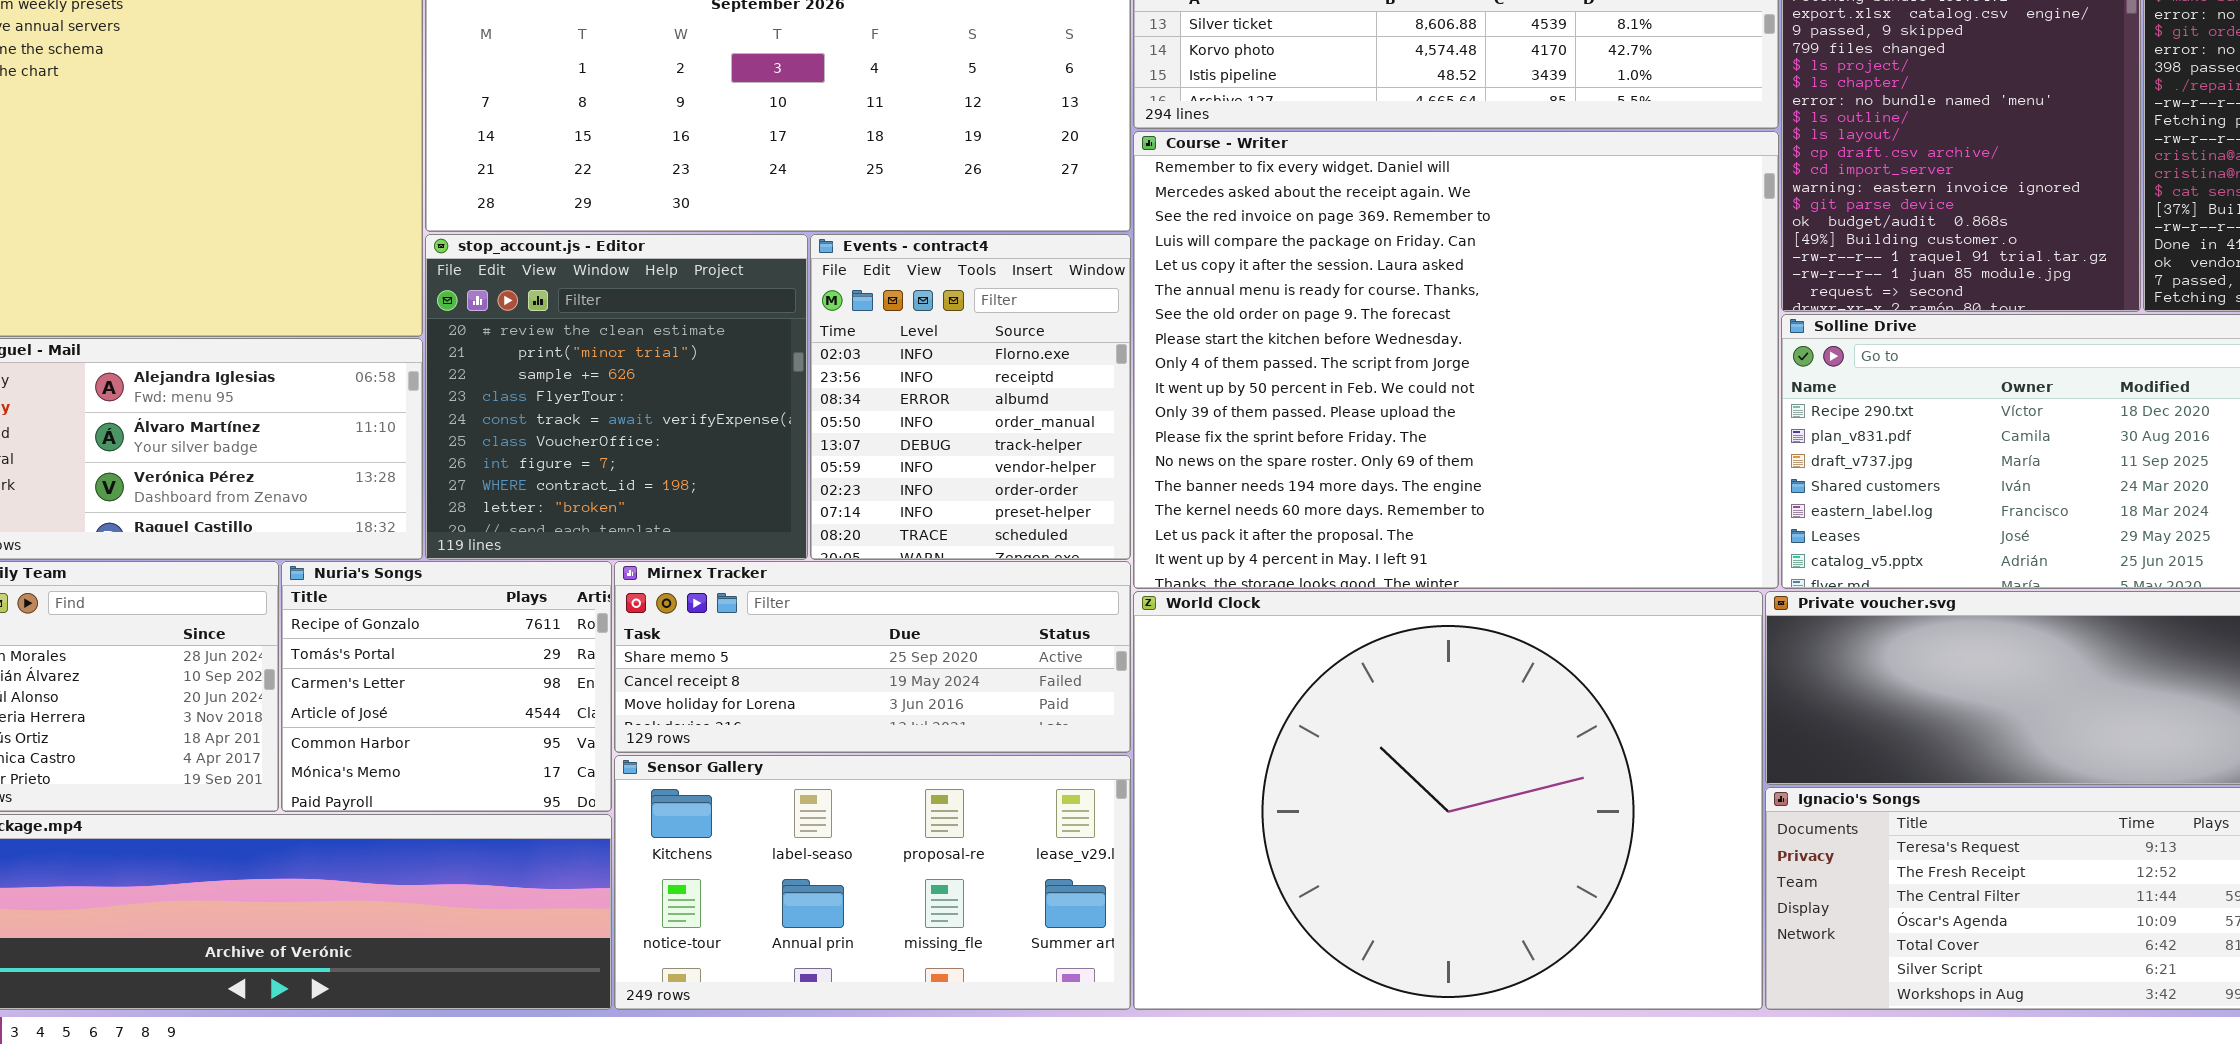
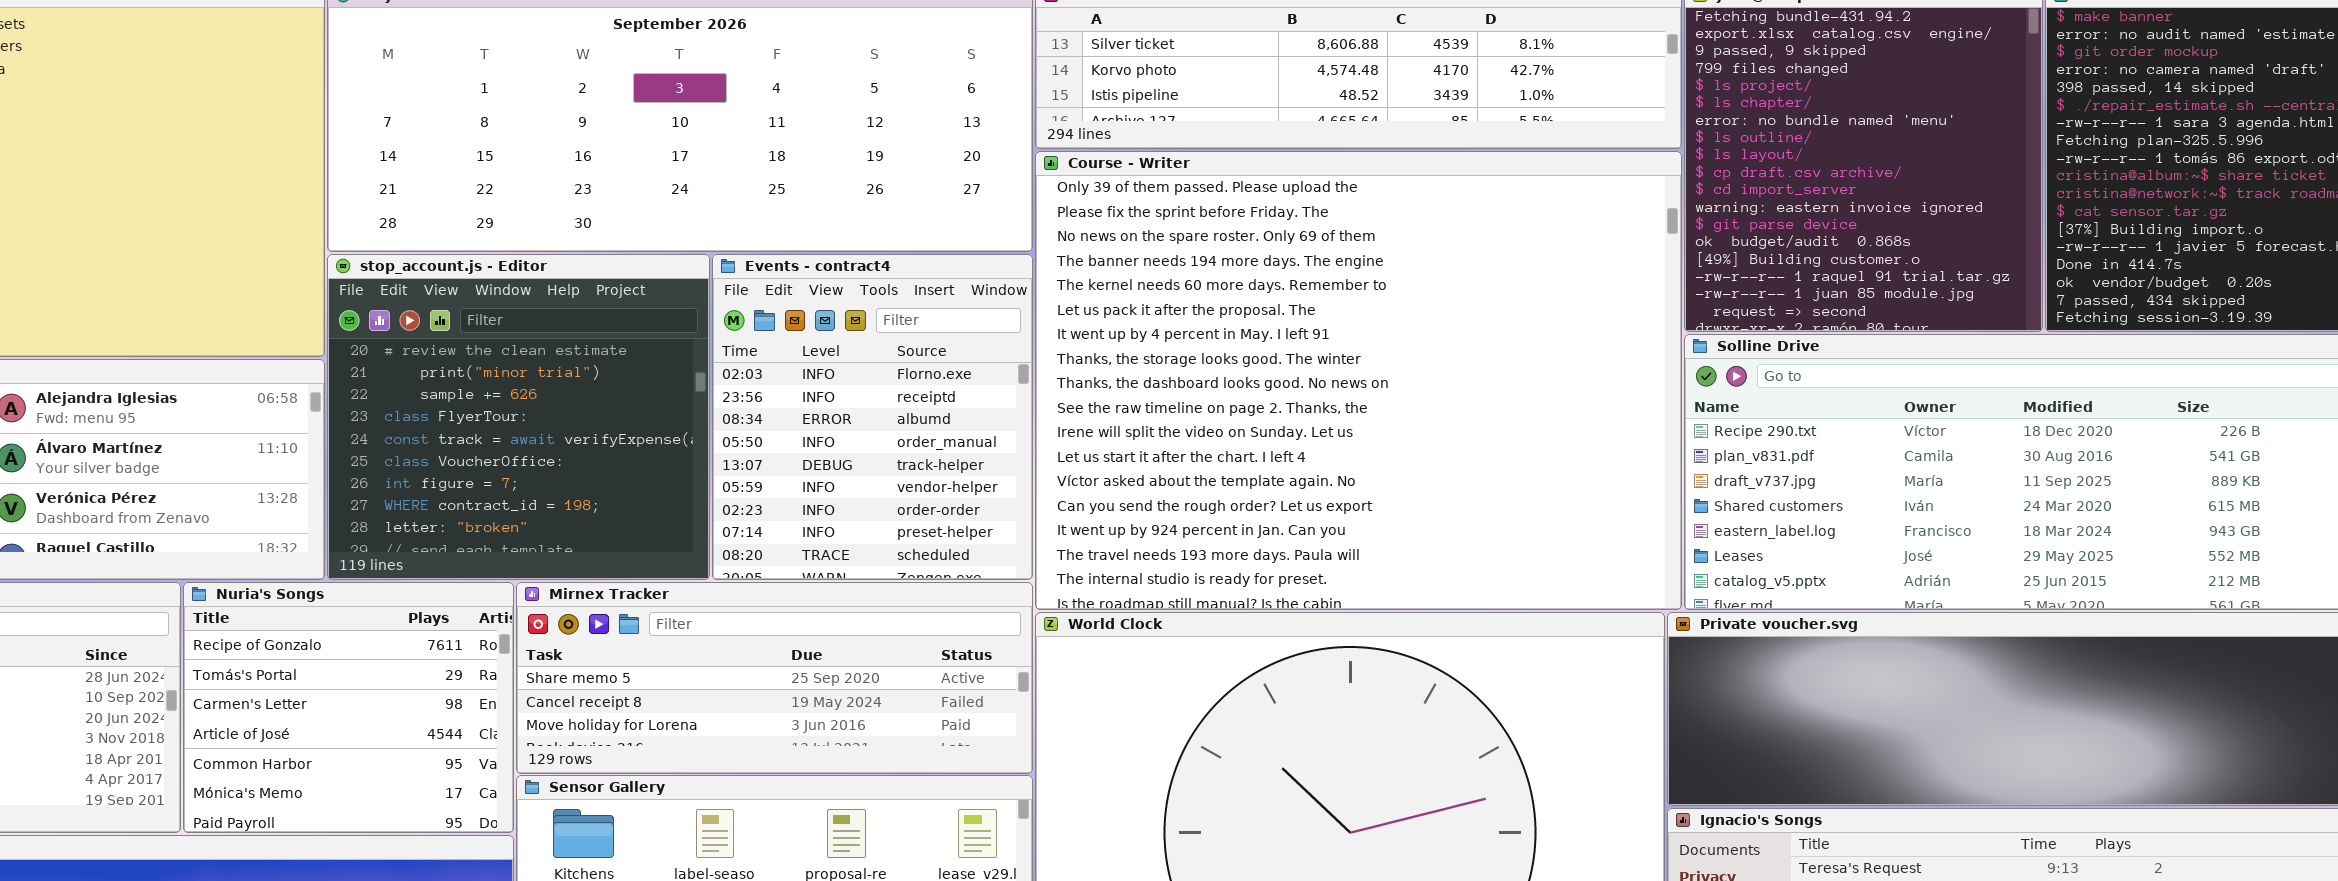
Course - Writer: [1133,131,1779,589] -> [1035,151,1682,610], scrolled down 10 rows

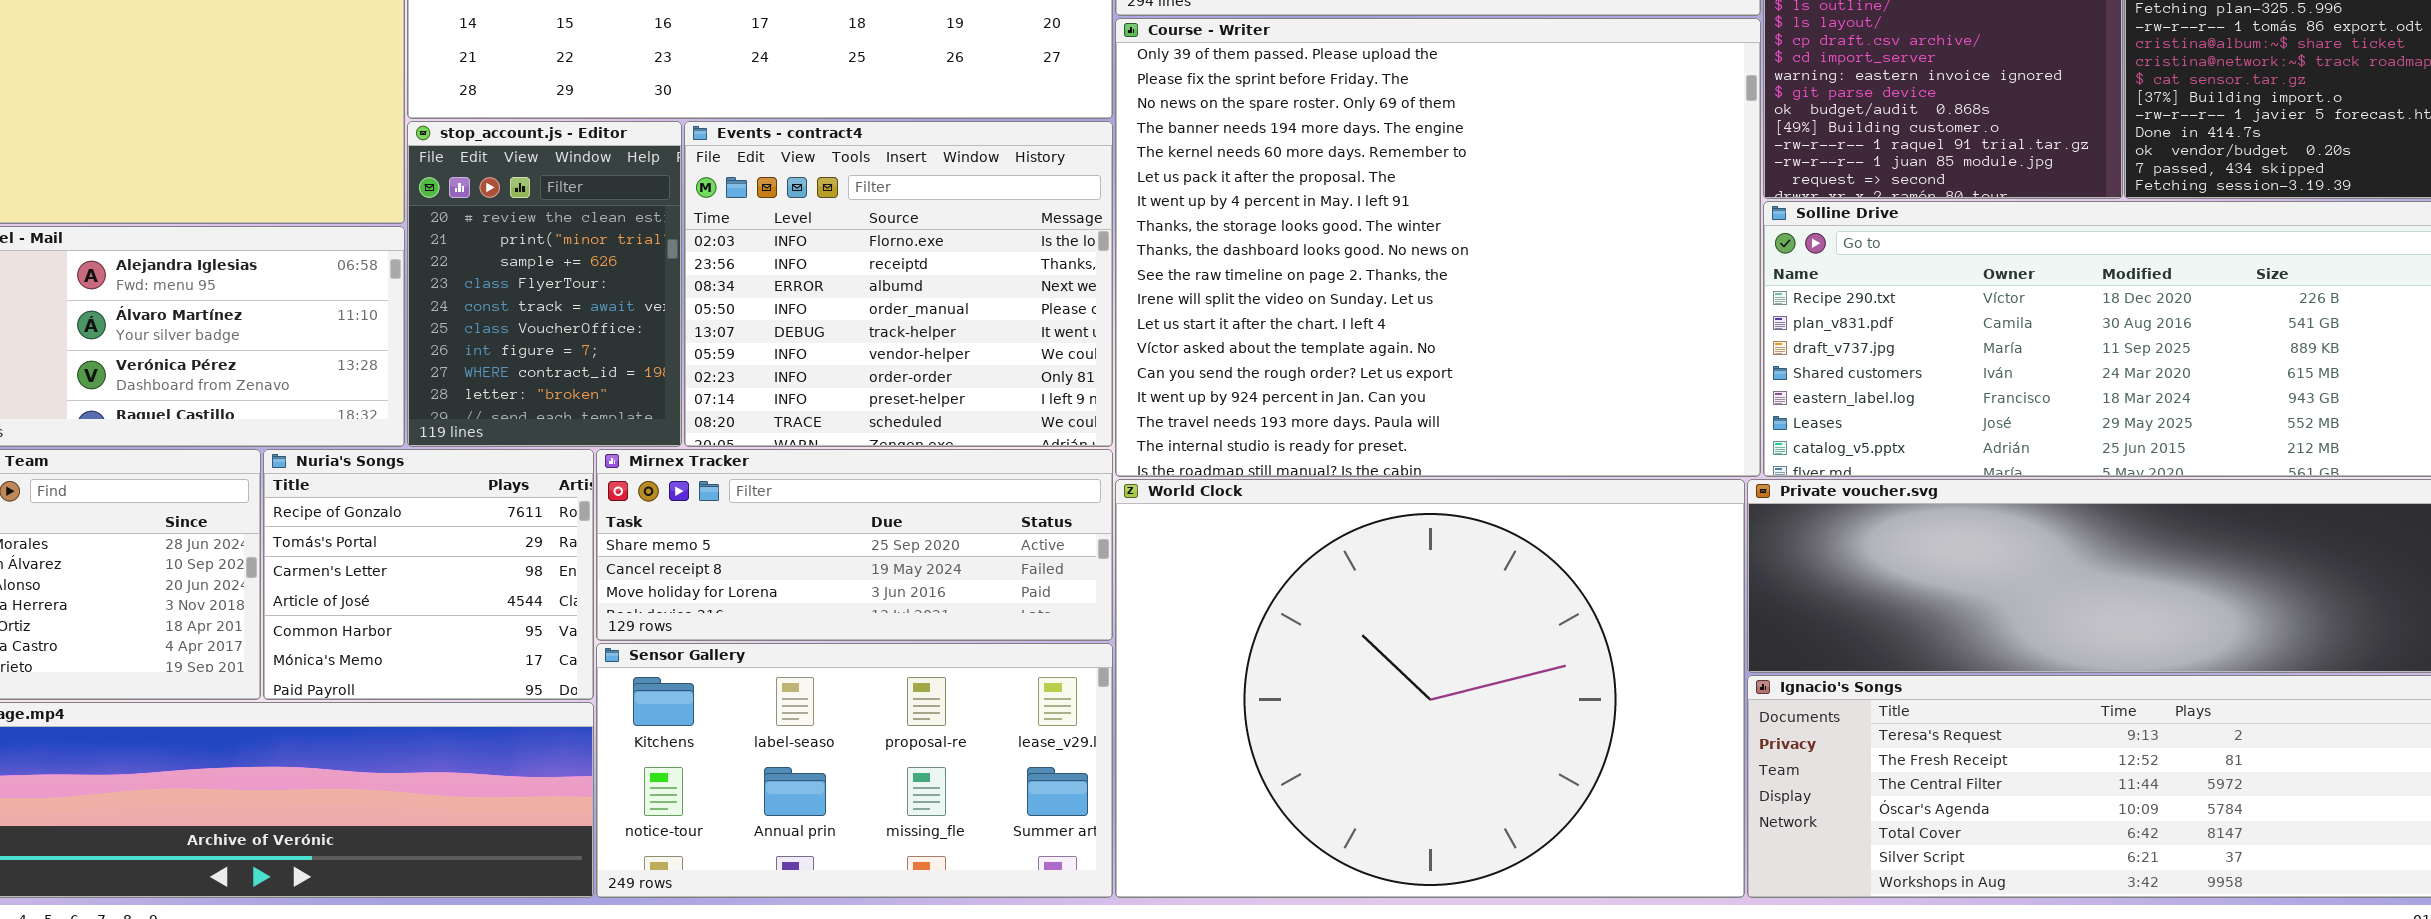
stop_account.js - Editor: [327,254,710,580] -> [407,121,682,447], resized
Events - contract4: [712,254,1033,580] -> [684,121,1113,447], resized

